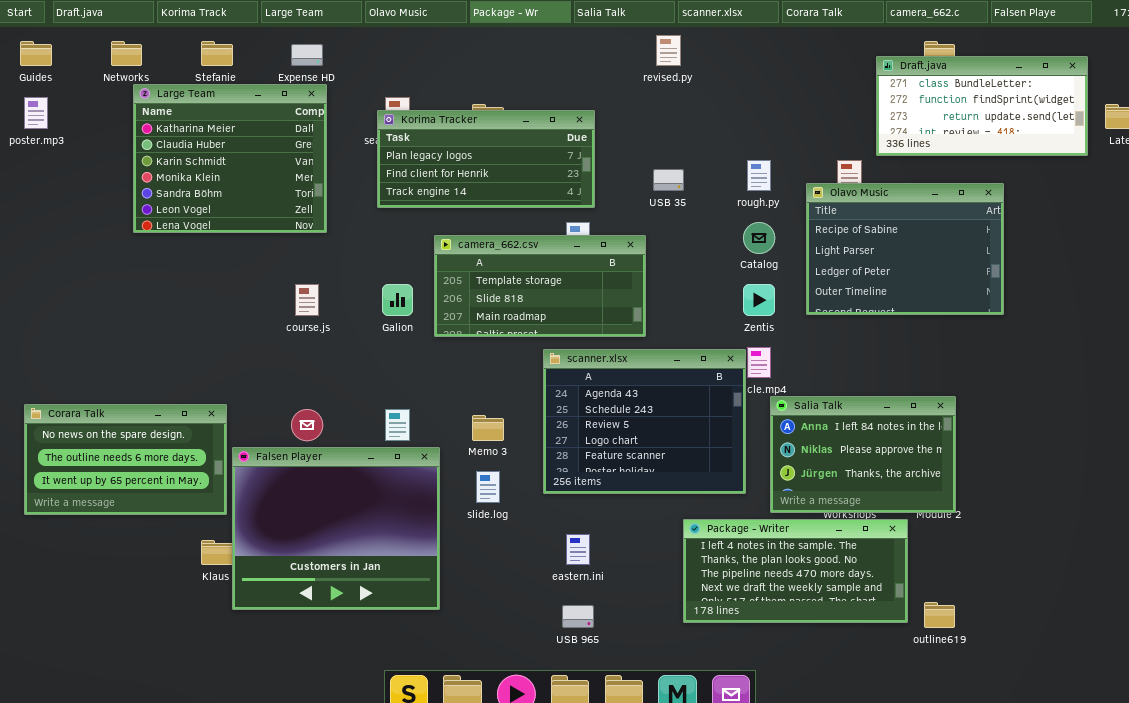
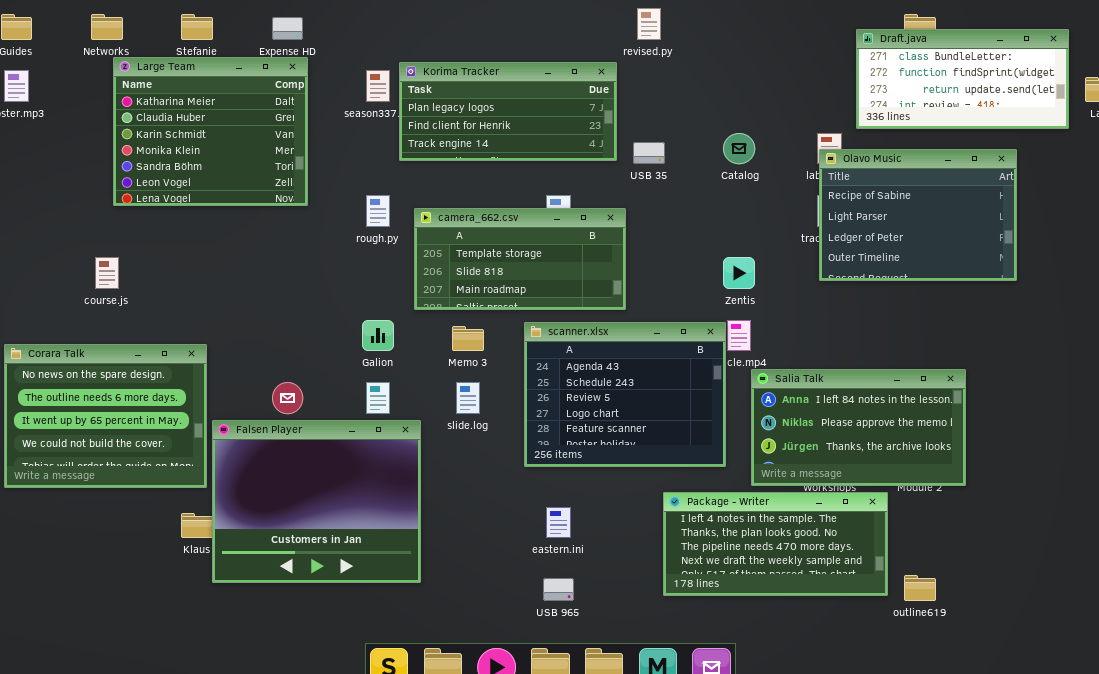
Korima Tracker: [377,110,595,208] -> [399,62,617,161], moved
rough.py: [747,160,771,191] -> [366,195,390,227], moved
Olavo Music: [806,183,1004,315] -> [819,149,1017,281], moved
Catalog: [743,222,775,254] -> [723,133,755,164], moved
course.js: [295,284,319,316] -> [95,257,119,289], moved
Galion: [382,284,413,316] -> [362,320,394,351], moved
Salia Talk: [770,396,956,513] -> [751,369,966,486], resized
Corara Talk: [24,404,227,515] -> [4,344,207,488], resized
Memo 3: [472,415,504,441] -> [452,326,484,351], moved
slide.log: [476,471,500,503] -> [456,382,480,414], moved

